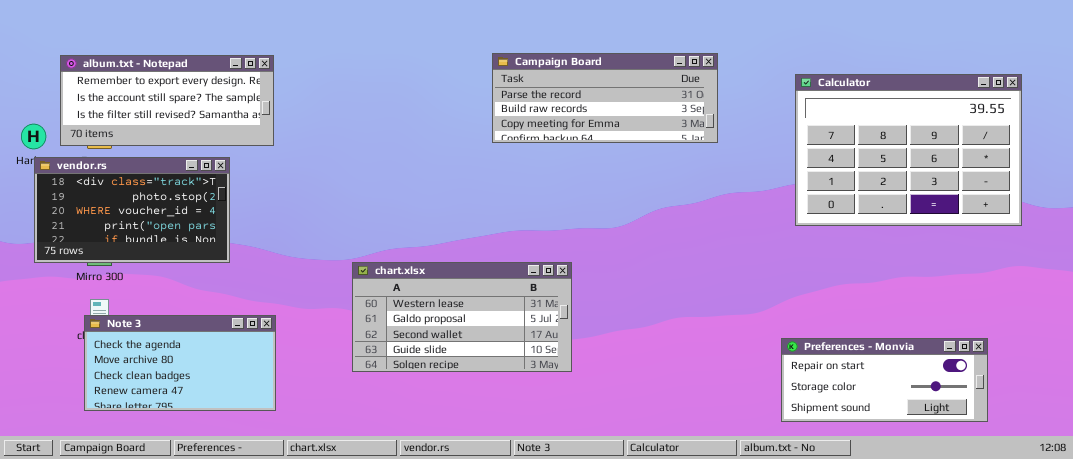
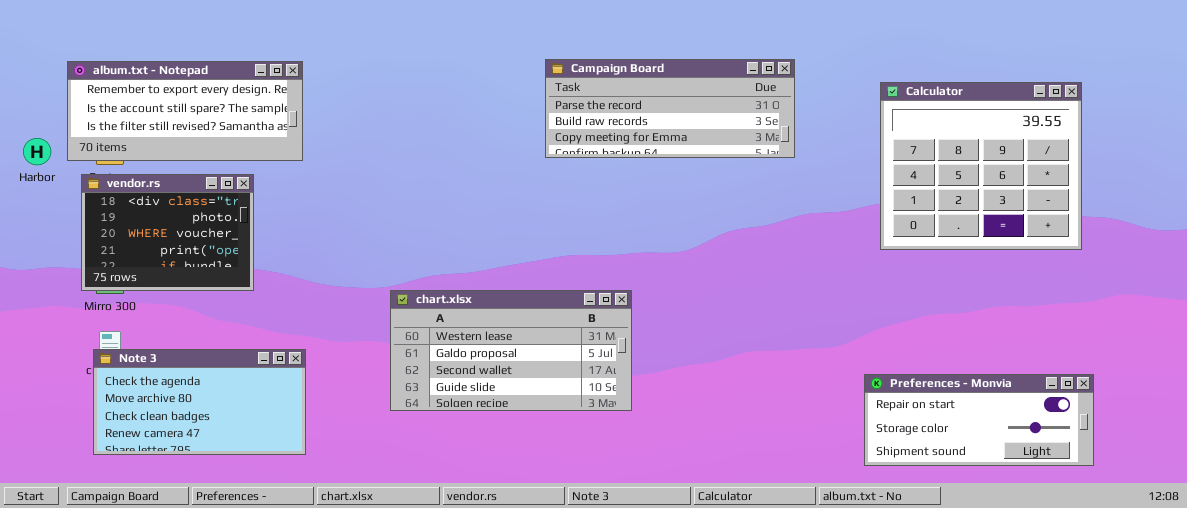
Calculator: [795,74,1022,226] -> [880,82,1082,250], resized
vendor.rs: [34,157,230,263] -> [81,174,254,291], resized

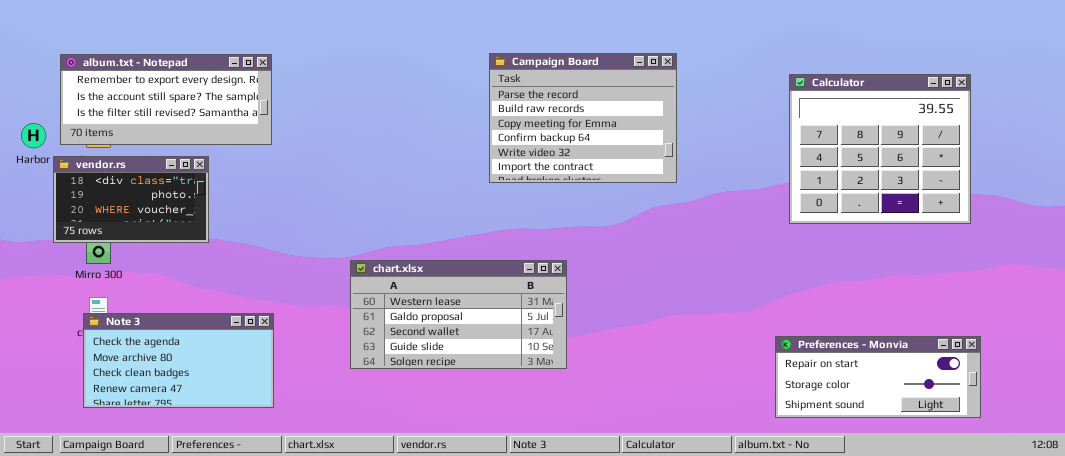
Campaign Board: [545,59,795,158] -> [489,53,677,183], resized
vendor.rs: [81,174,254,291] -> [53,156,209,243], moved, resized

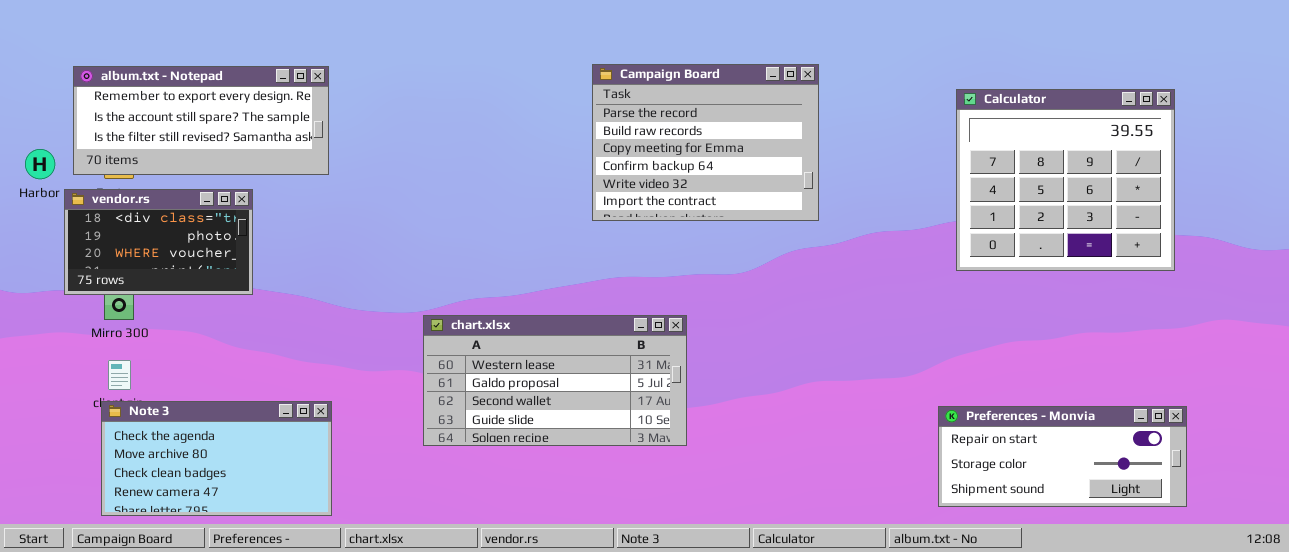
Note 3: [83,313,274,408] -> [101,401,332,516], moved

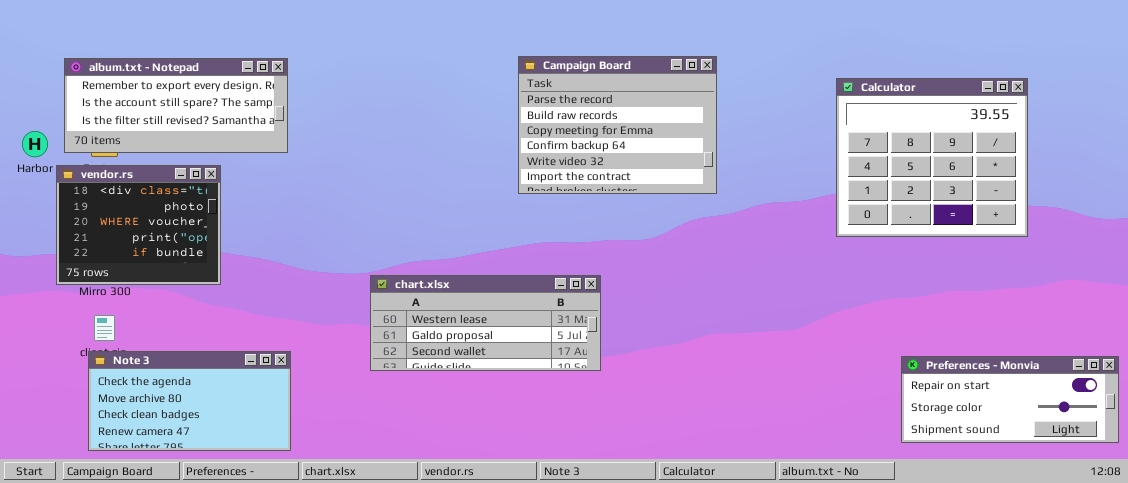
vendor.rs: [64,189,253,295] -> [56,165,221,285], resized
chart.xlsx: [423,315,687,446] -> [370,275,601,371], resized
Preferences - Monvia: [938,406,1187,507] -> [901,356,1119,443], moved

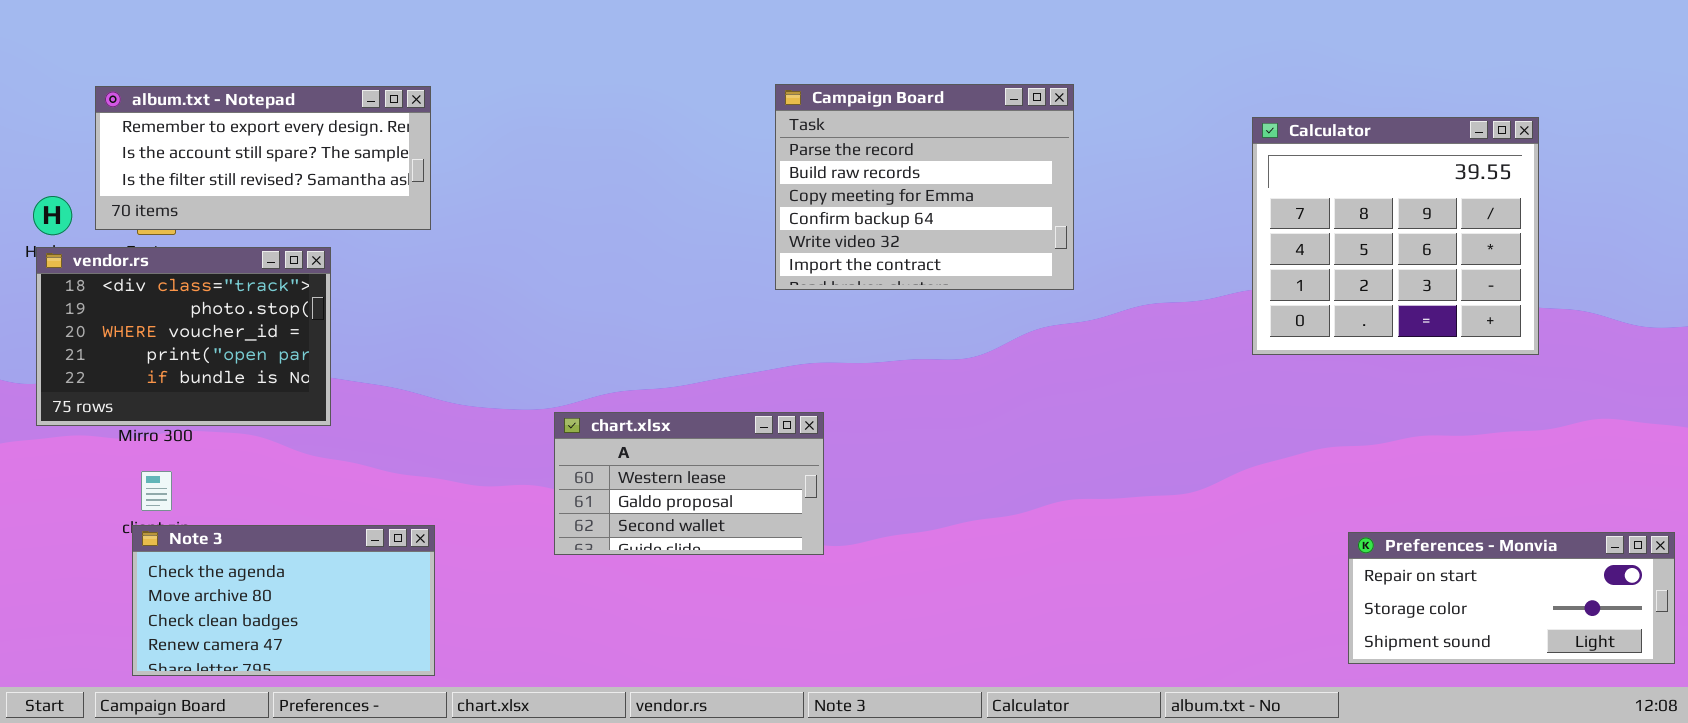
vendor.rs: [56,165,221,285] -> [36,247,331,426], resized
chart.xlsx: [370,275,601,371] -> [554,412,824,555], resized

